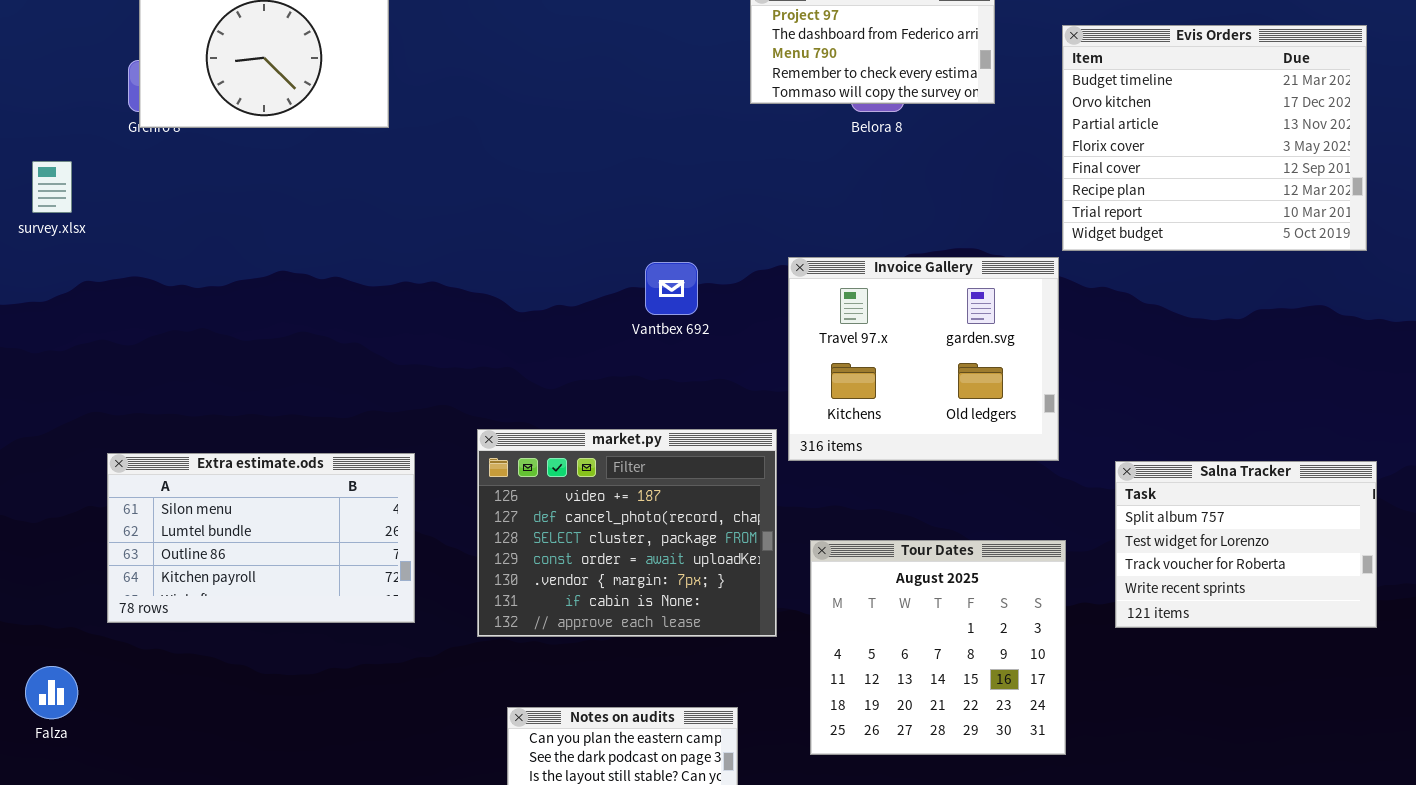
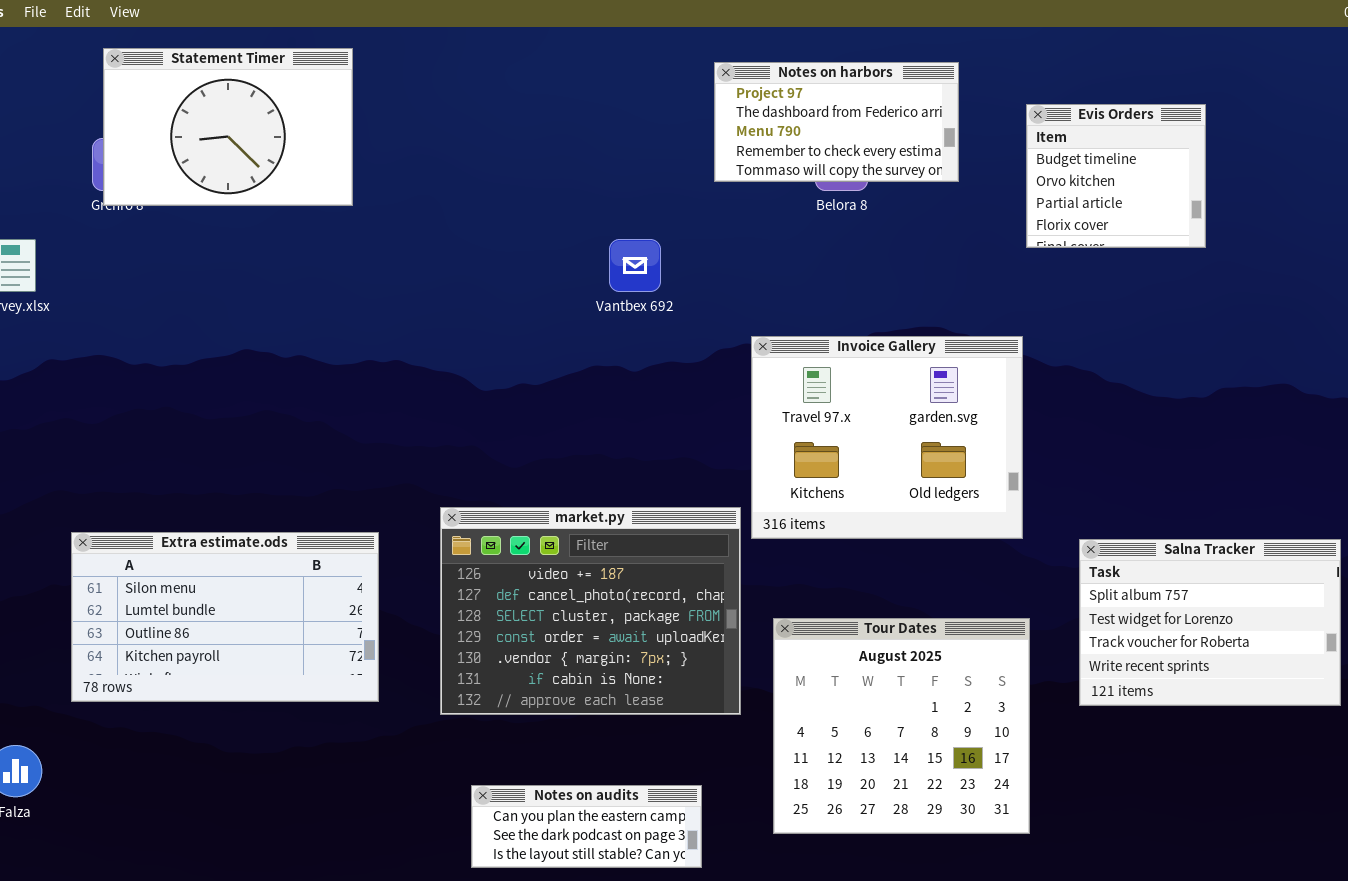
Evis Orders: [1062,25,1367,251] -> [1026,104,1206,248], resized
Vantbex 692: [645,262,698,315] -> [609,239,661,292], moved

